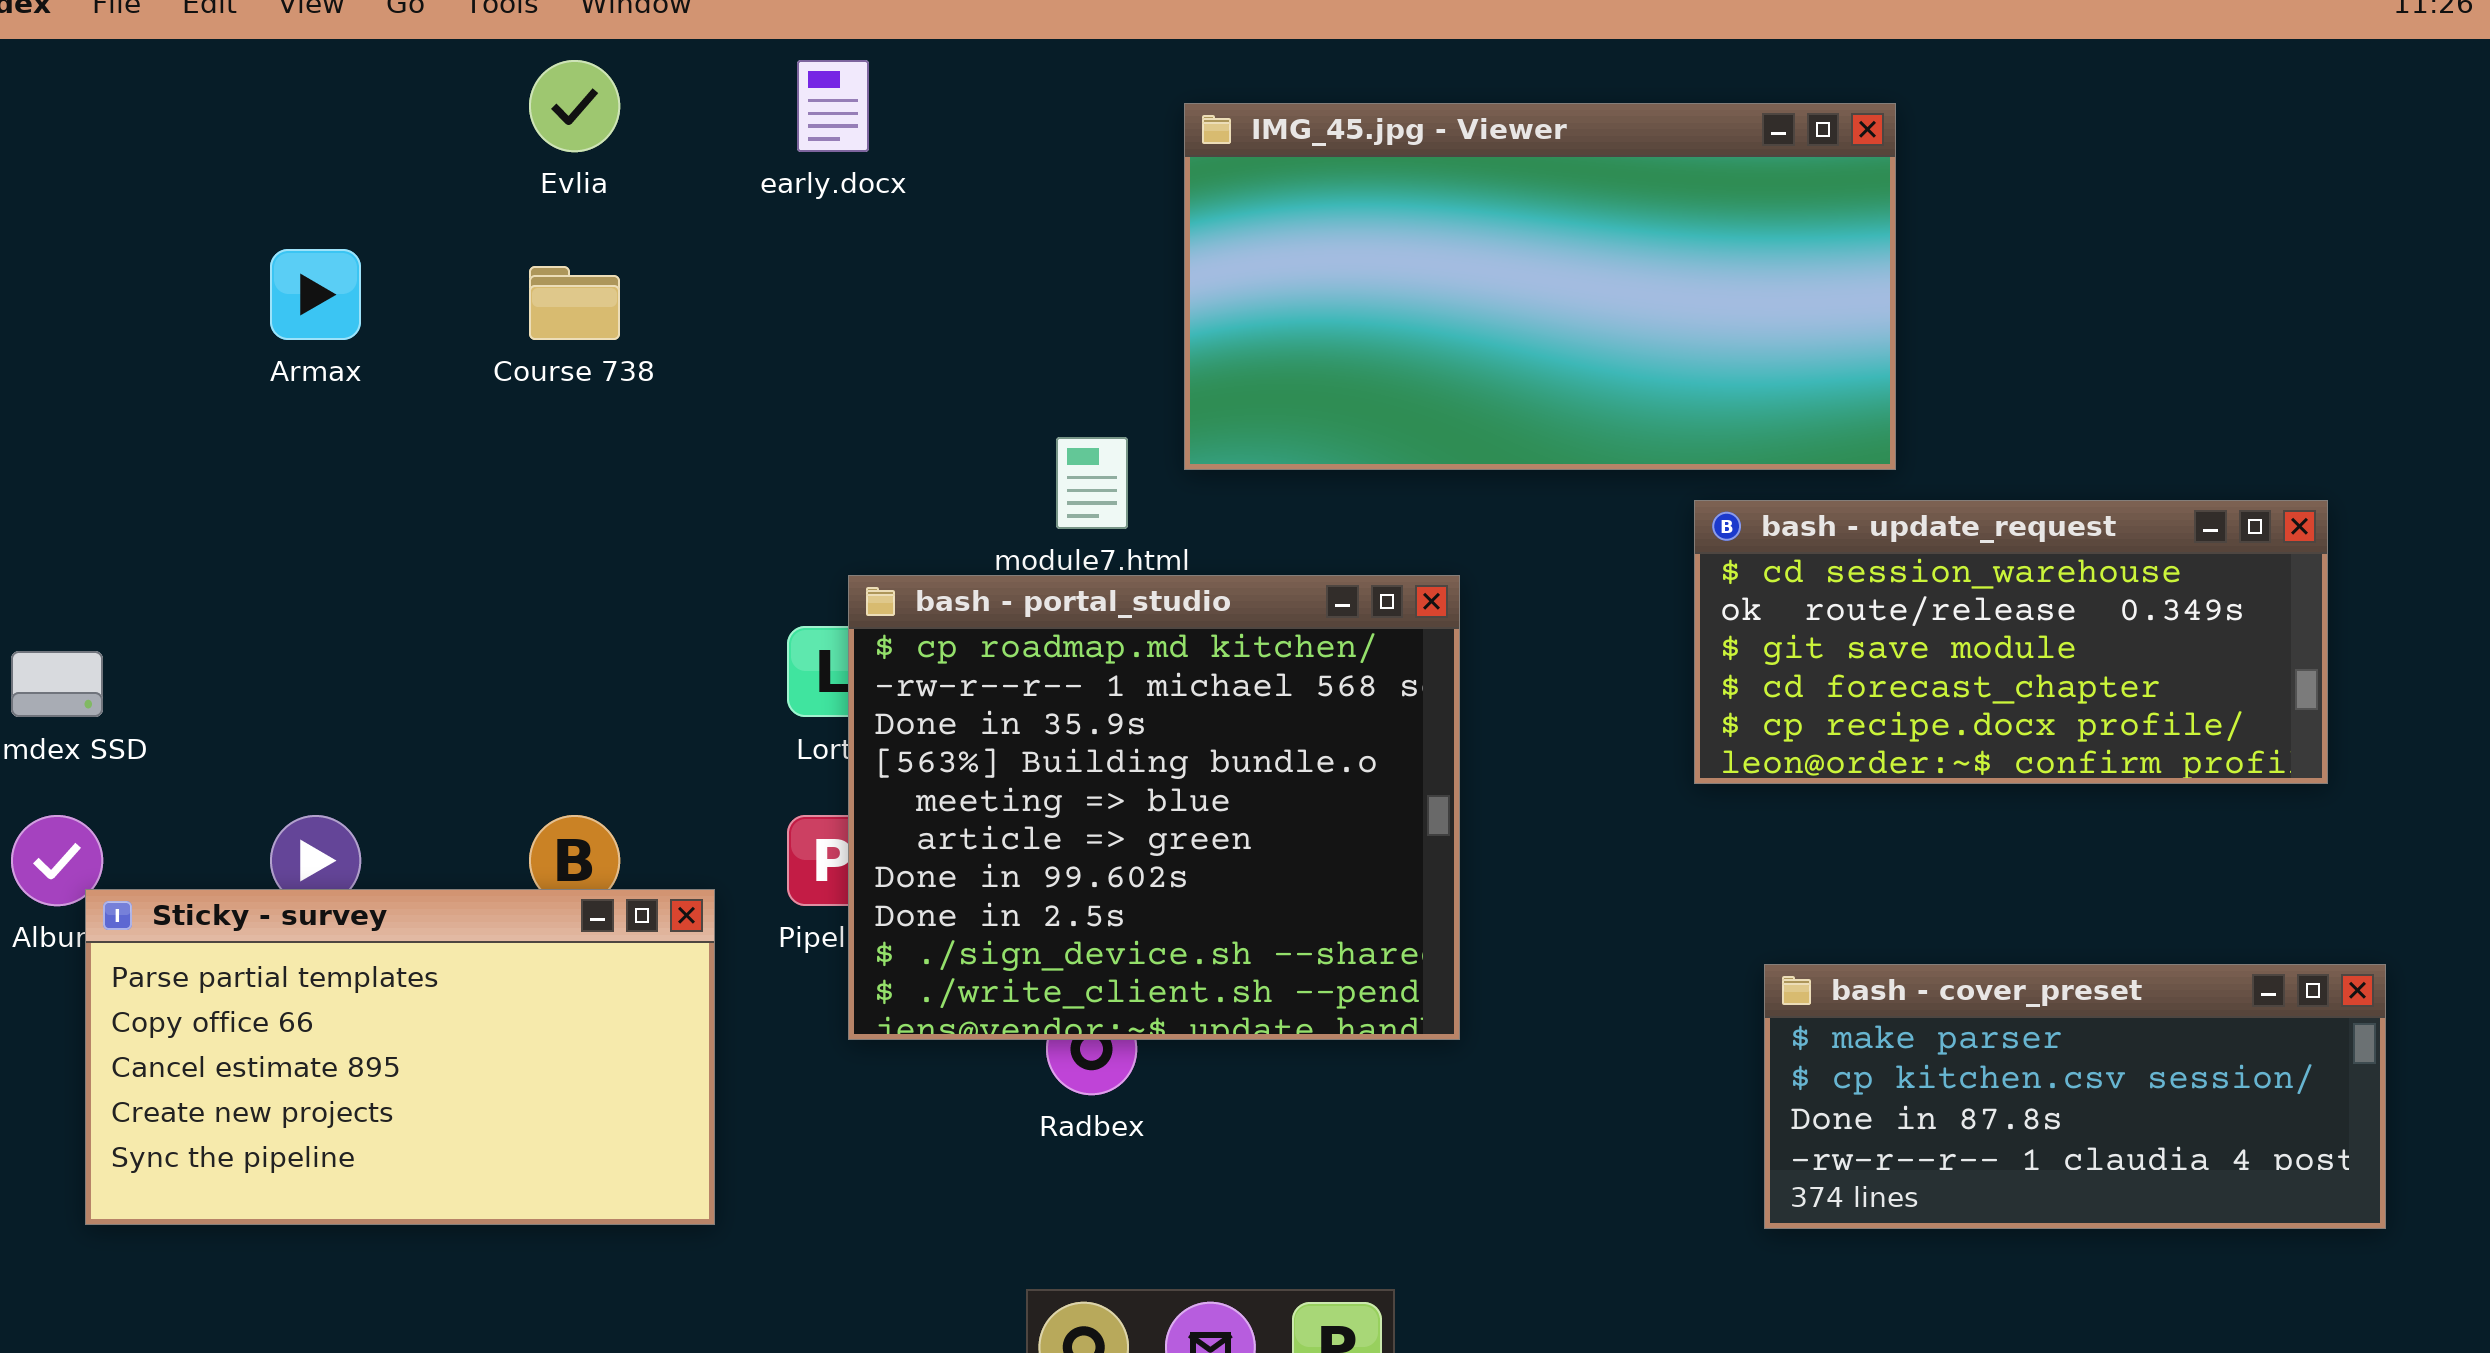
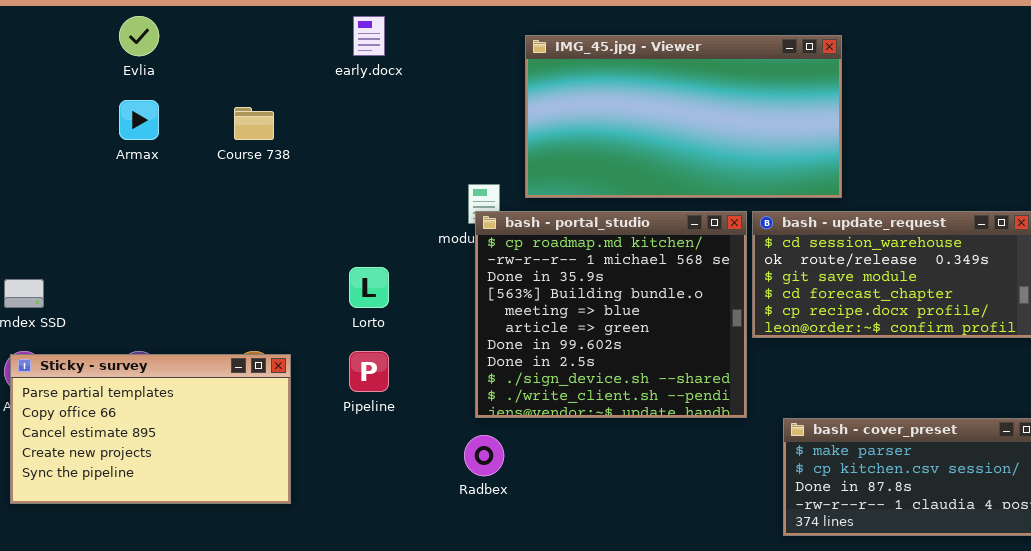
Evlia: [529,60,620,152] -> [119,16,159,56], moved
bash - portal_studio: [848,575,1460,1040] -> [475,211,747,418], moved
Sticky - survey: [85,889,715,1225] -> [10,354,291,504], moved

